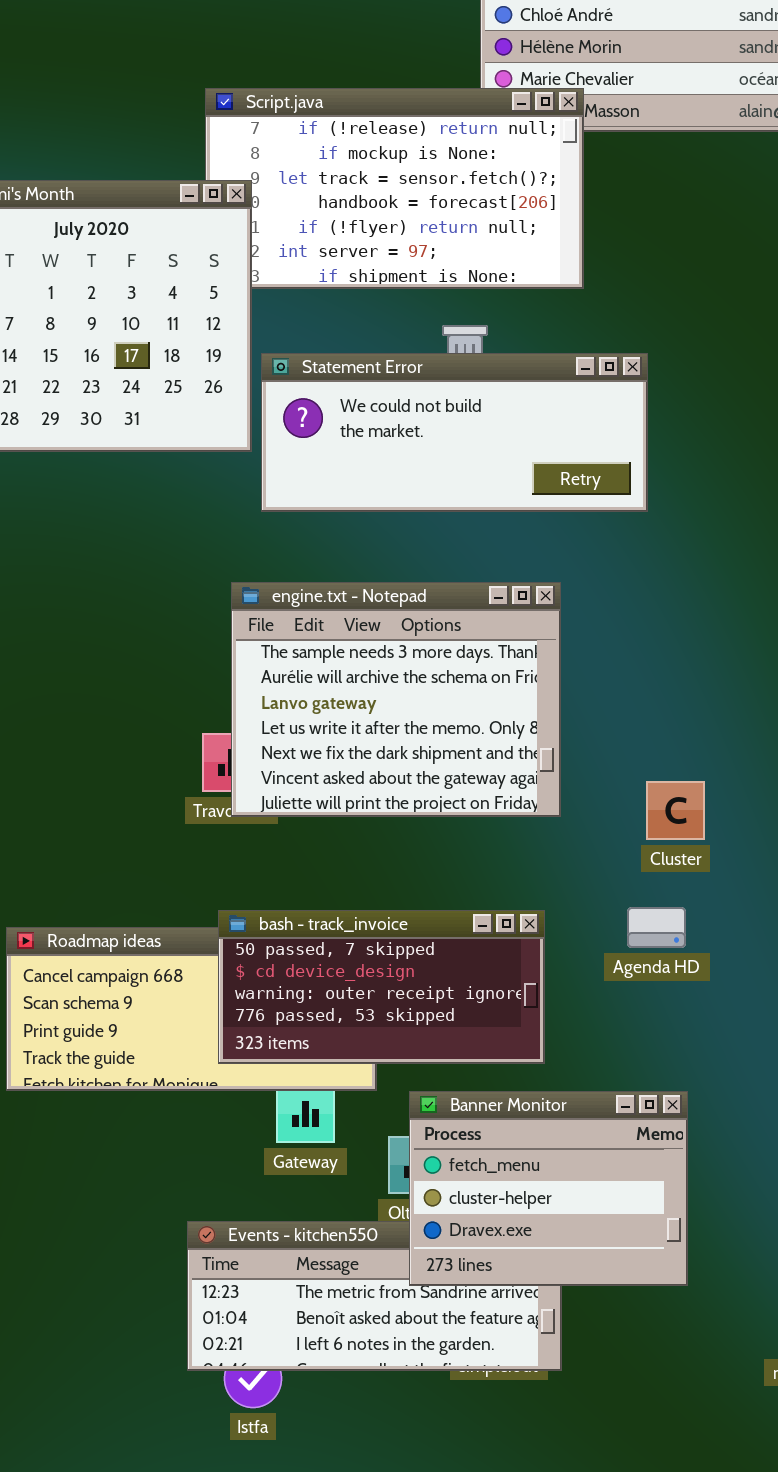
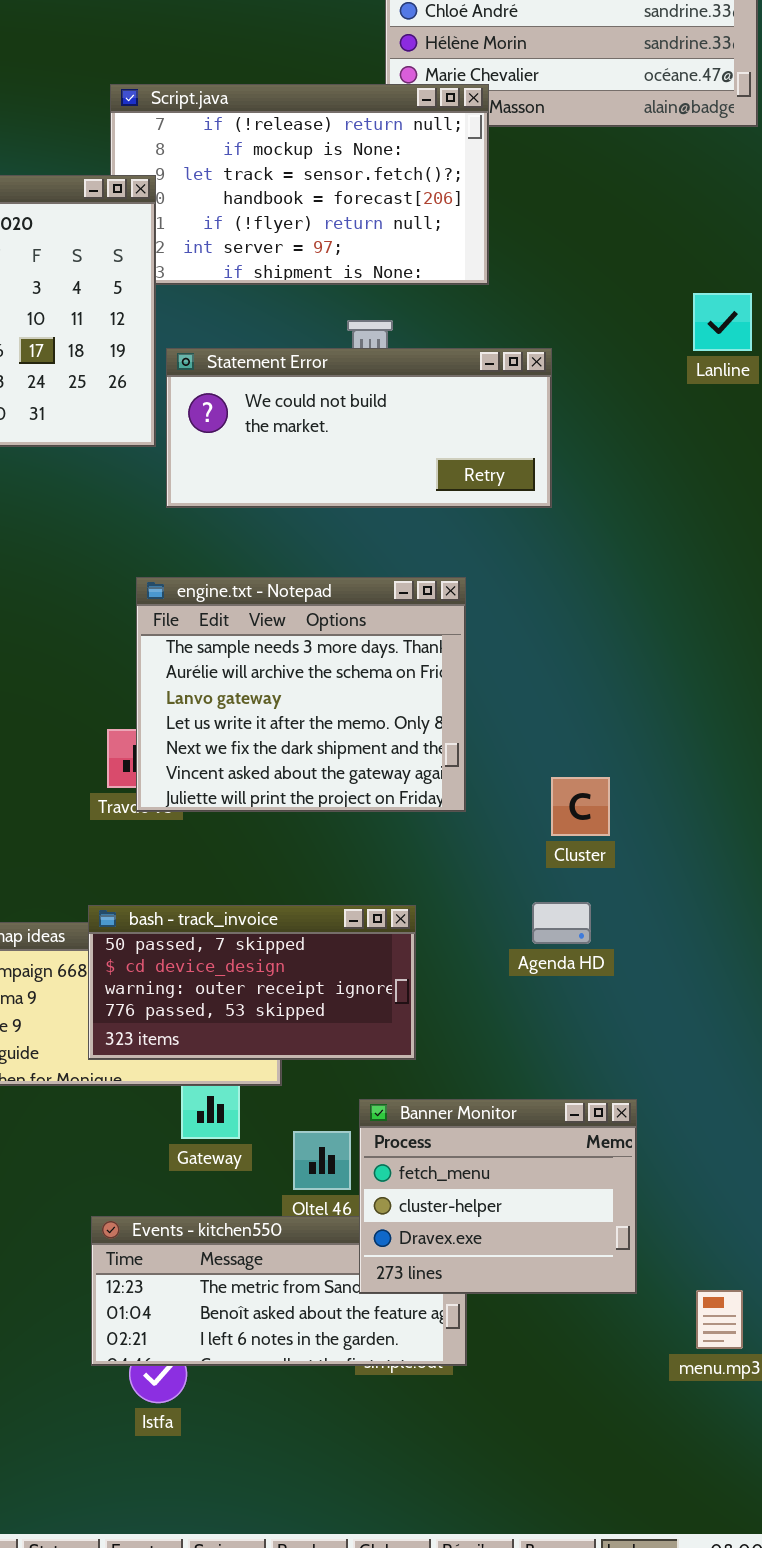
bash - track_invoice: [218,910,545,1064] -> [88,905,416,1060], moved
Banner Monitor: [409,1091,688,1286] -> [359,1099,637,1294], moved

